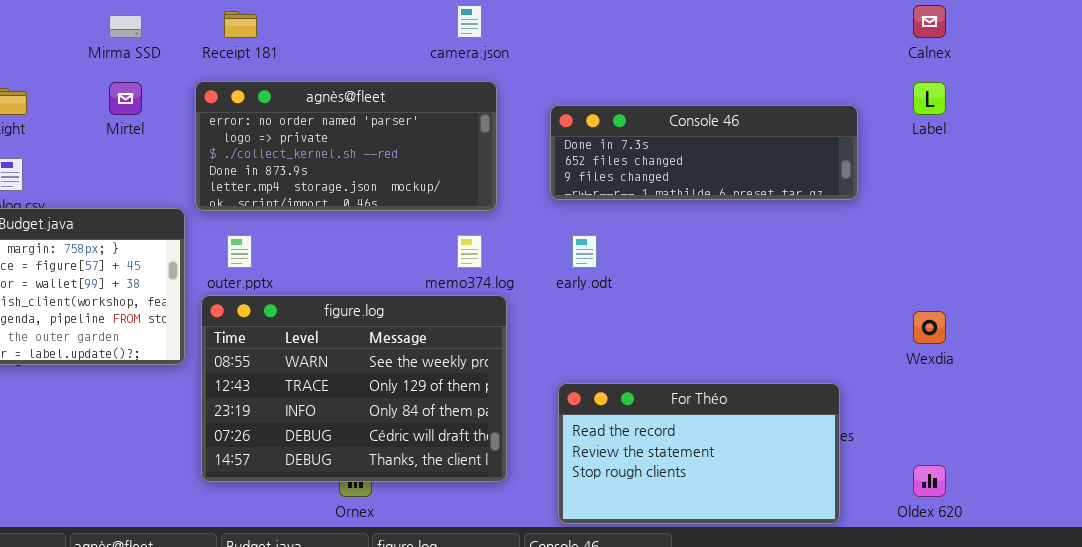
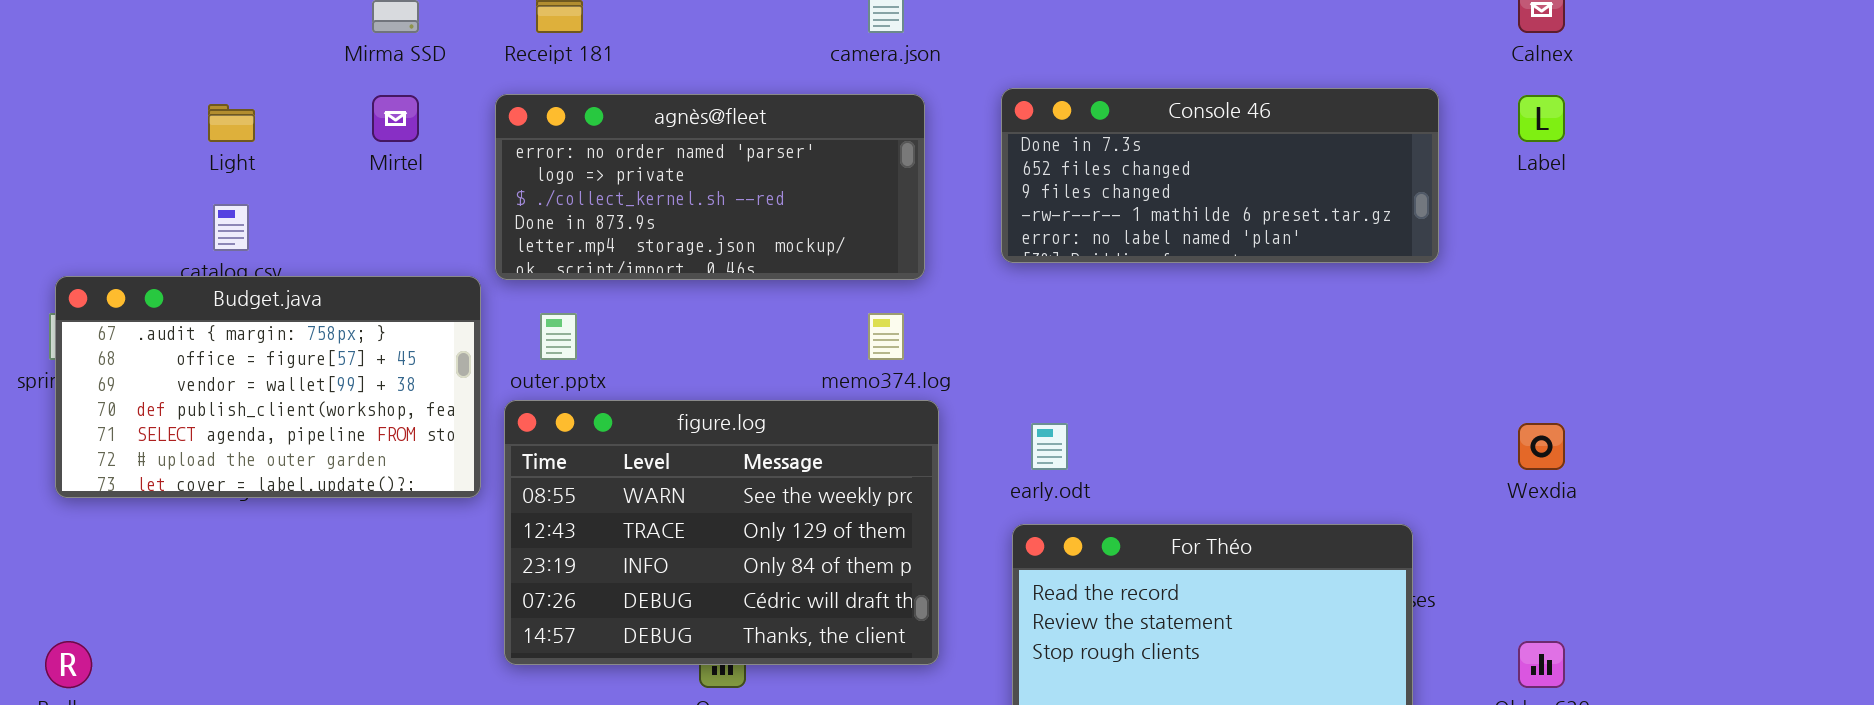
Console 46: [550,105,858,200] -> [1001,88,1439,263], resized
early.odt: [572,235,597,268] -> [1031,423,1068,470], moved

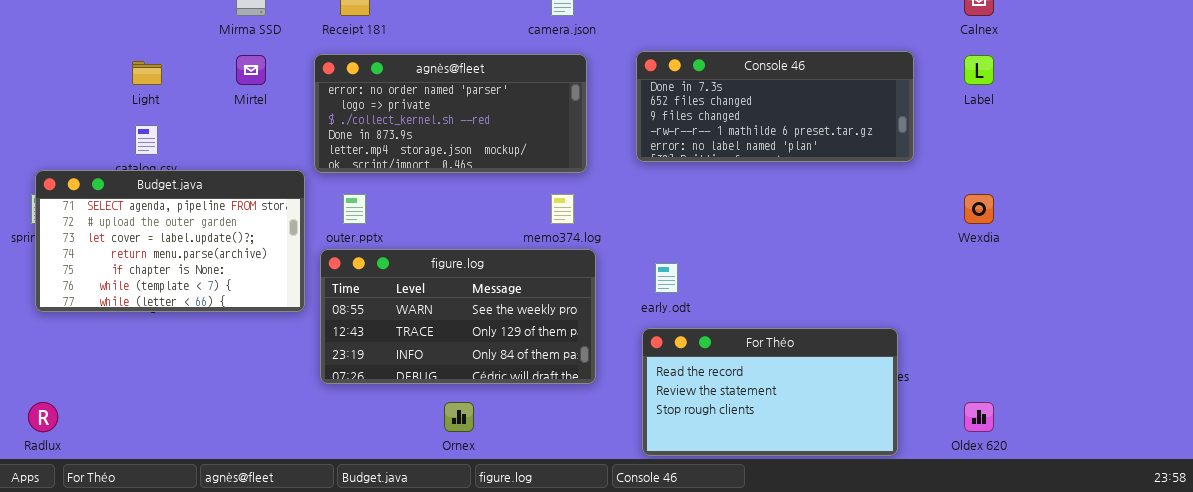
Budget.java: [55,276,481,498] -> [35,170,305,312], scrolled down 4 rows
figure.log: [504,400,939,665] -> [320,249,596,384], resized
Wexdia: [1518,423,1565,470] -> [964,194,994,224], moved

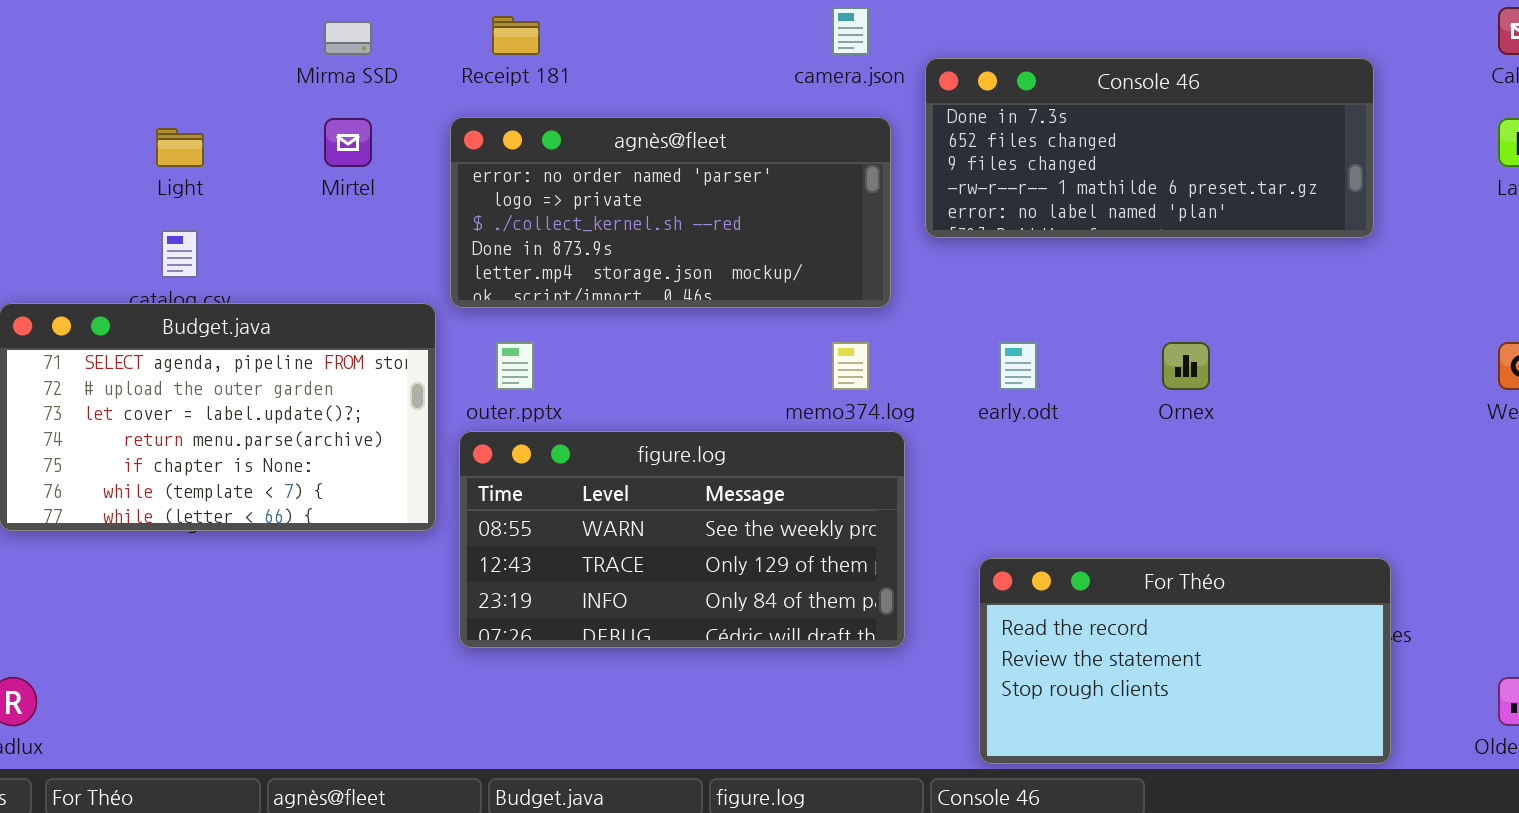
Console 46: [636,51,914,162] -> [925,58,1374,238], moved
early.odt: [655,263,678,293] -> [999,342,1037,390], moved
Ornex: [444,402,474,432] -> [1162,342,1210,390], moved

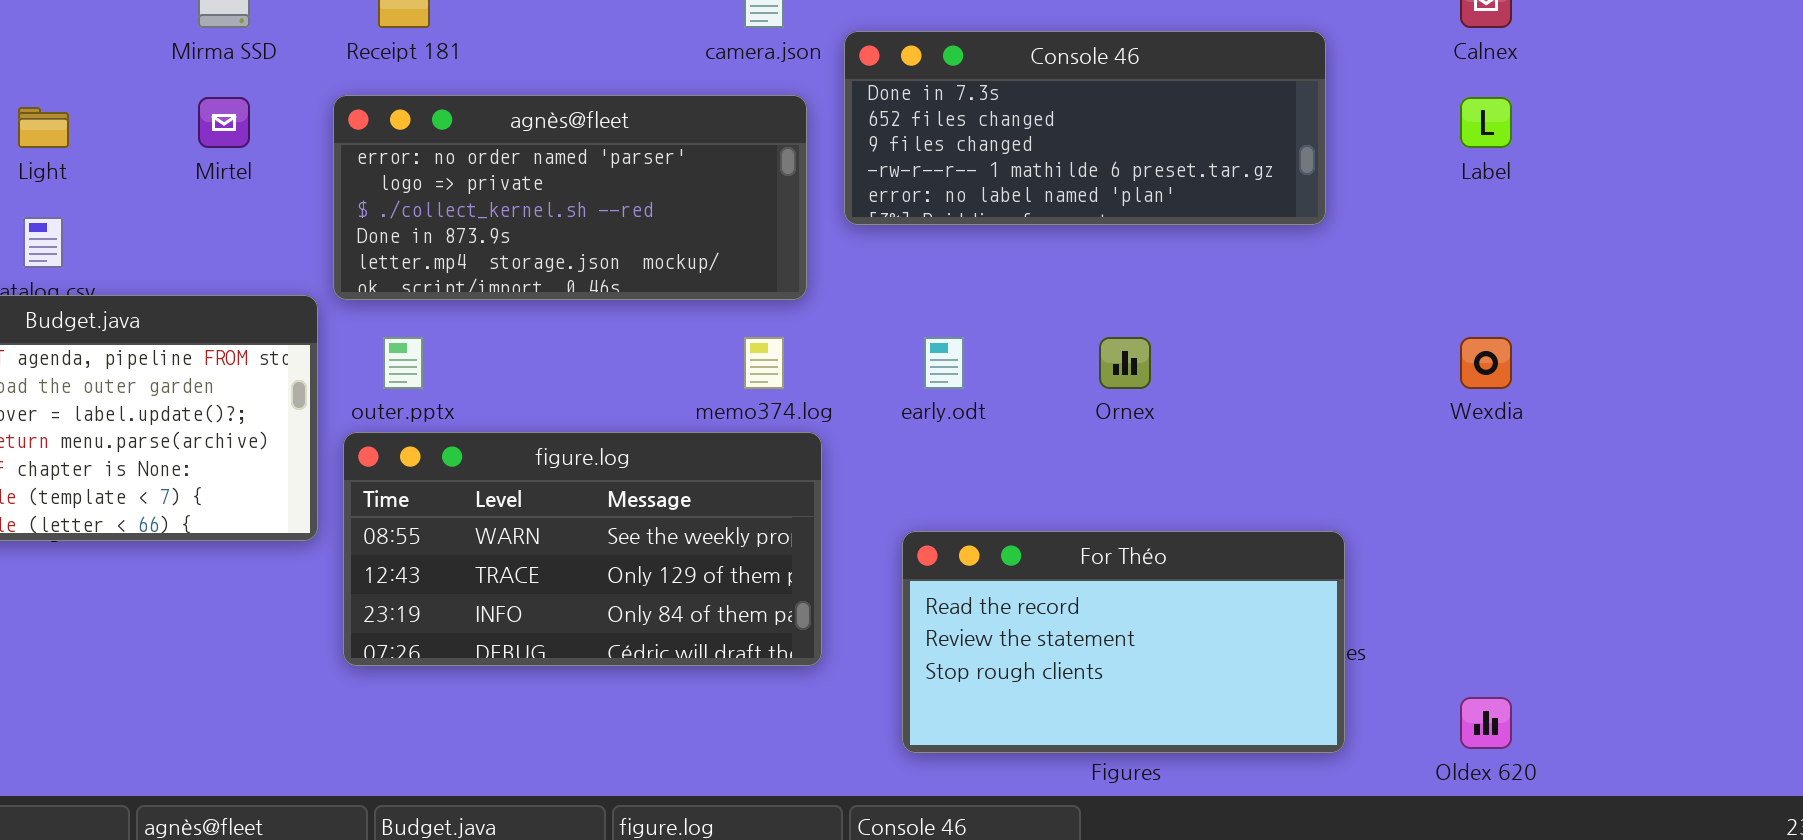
For Théo: [979,558,1391,764] -> [902,531,1345,753], moved

